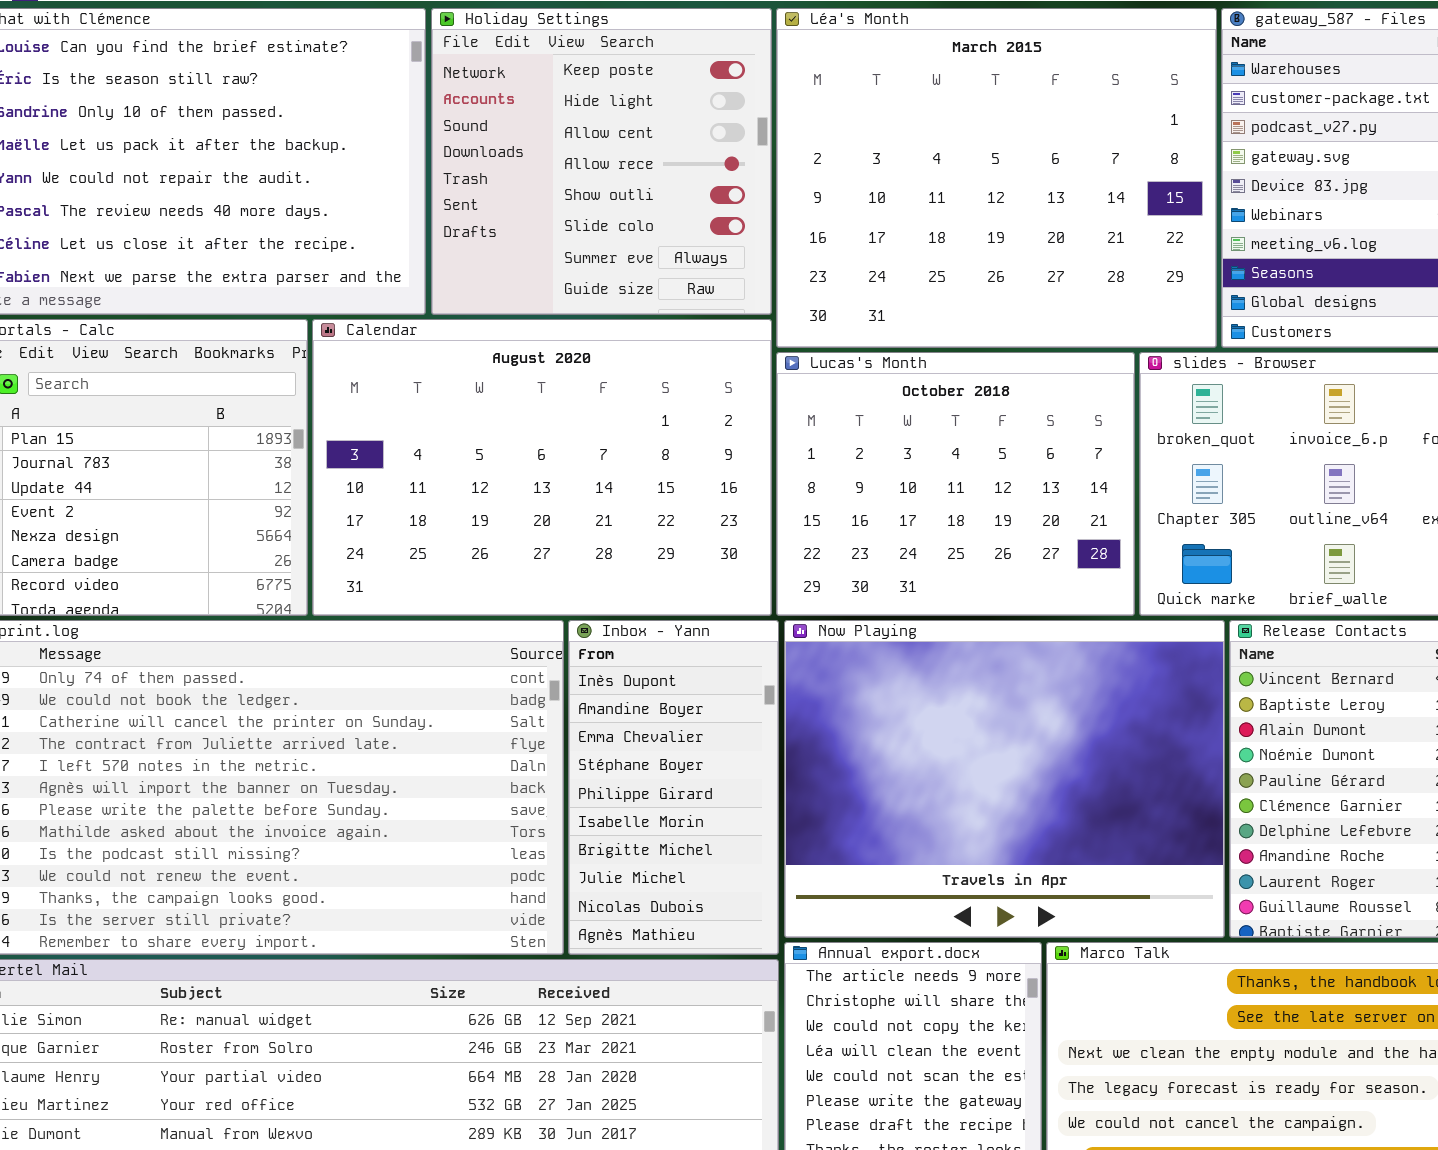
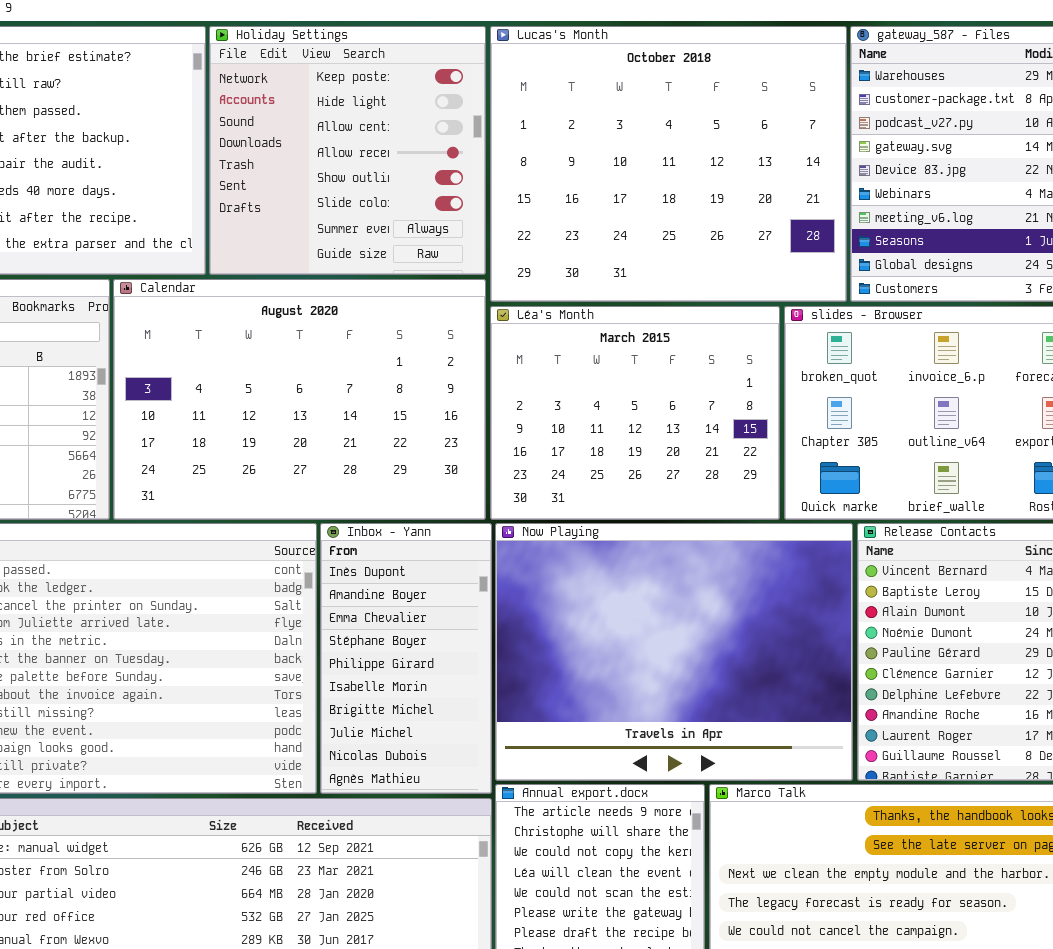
Léa's Month: [776,8,1217,348] -> [490,306,780,520], moved, resized
Lucas's Month: [776,352,1135,616] -> [490,26,847,302], moved, resized

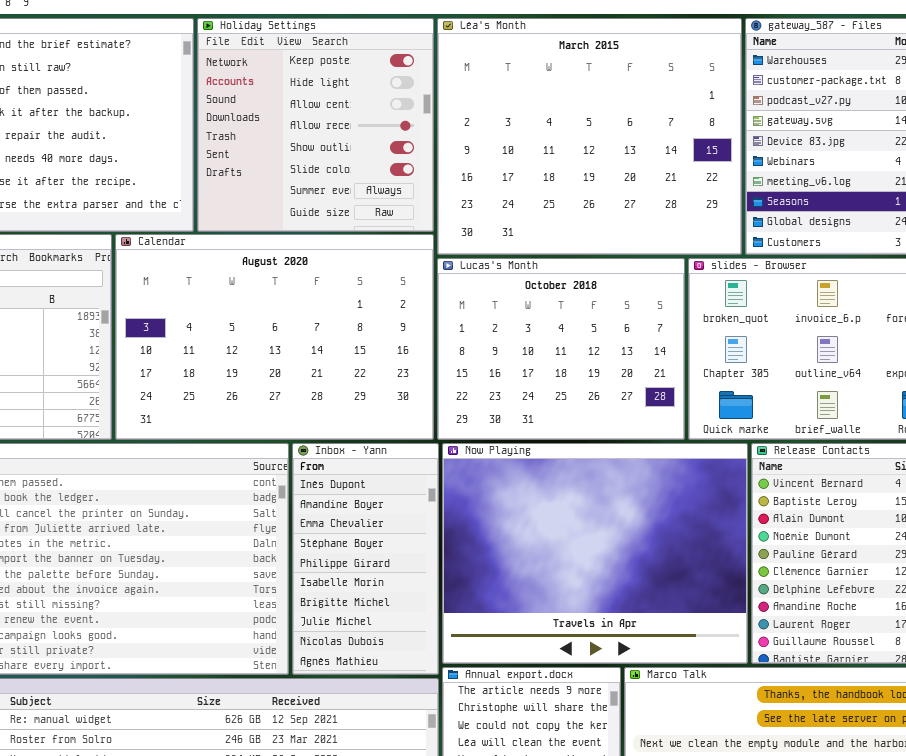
Lucas's Month: [490,26,847,302] -> [437,258,685,440], moved, resized
Léa's Month: [490,306,780,520] -> [437,18,742,255], moved, resized

